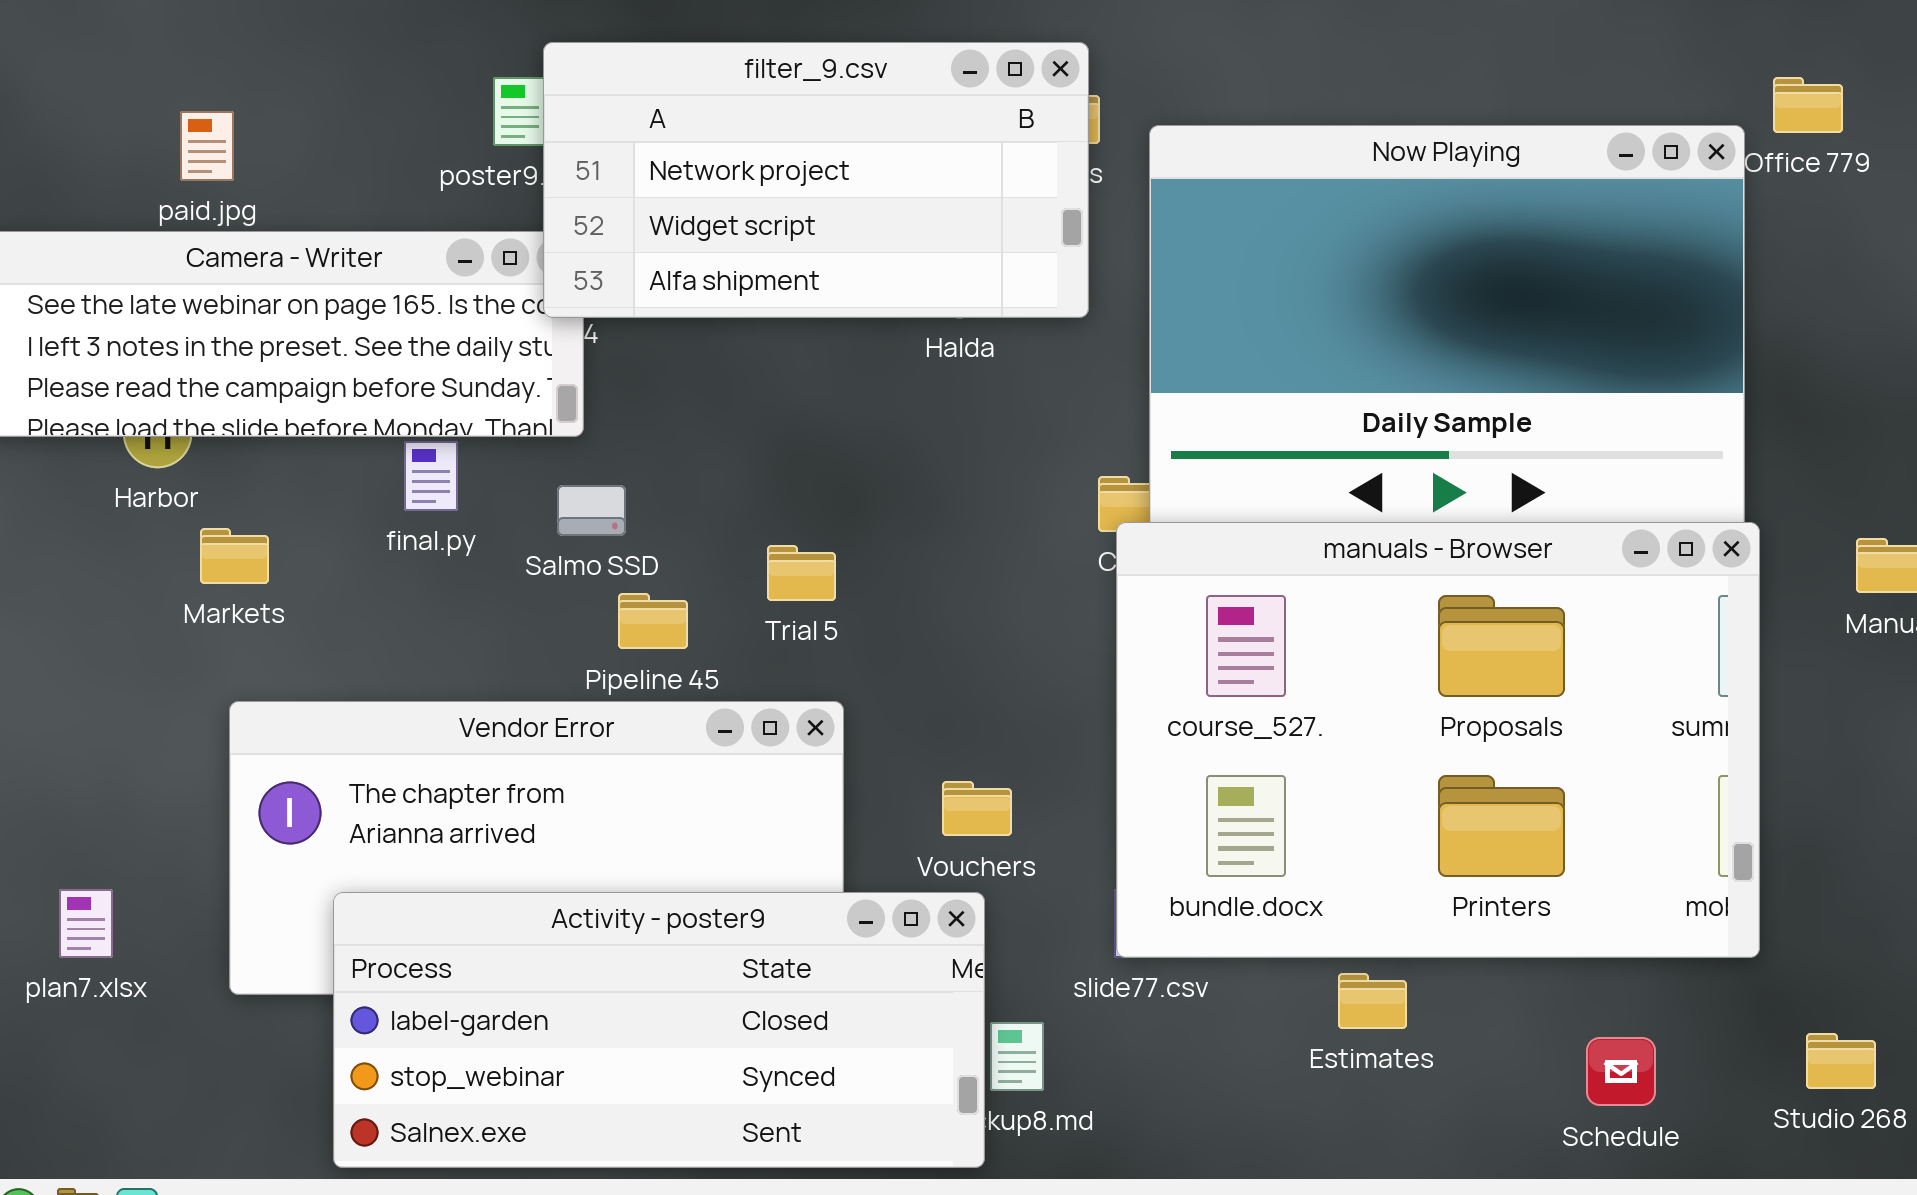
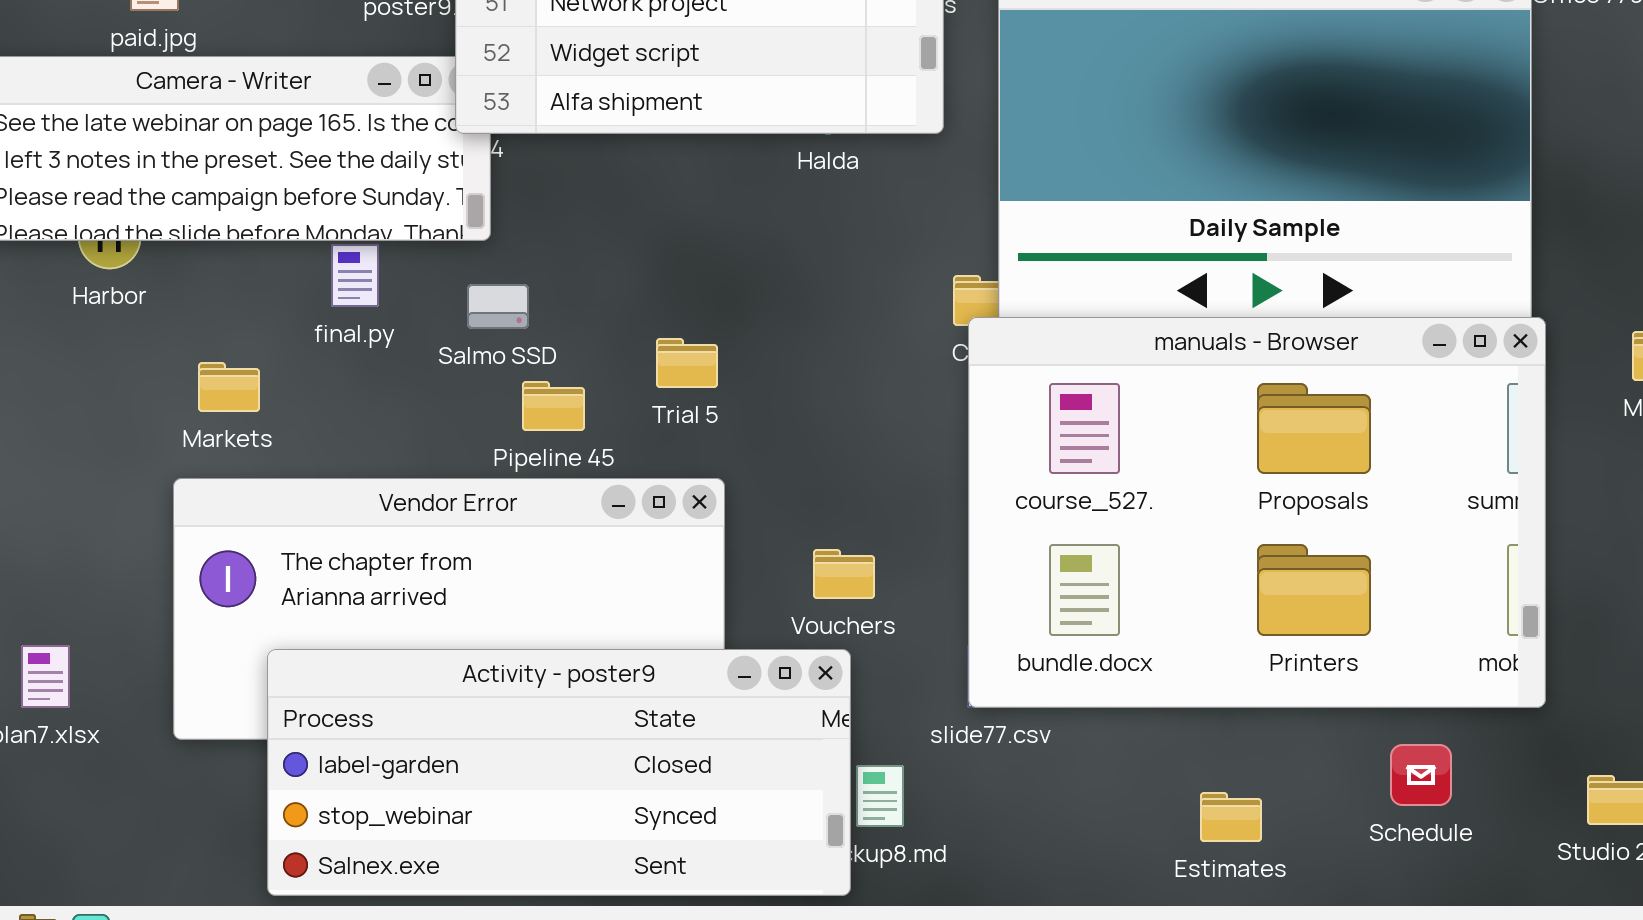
Markets: [200,528,269,584] -> [198,362,260,412], moved
Estimates: [1338,973,1407,1029] -> [1200,792,1262,842], moved
Schedule: [1586,1037,1656,1106] -> [1390,744,1452,806], moved

